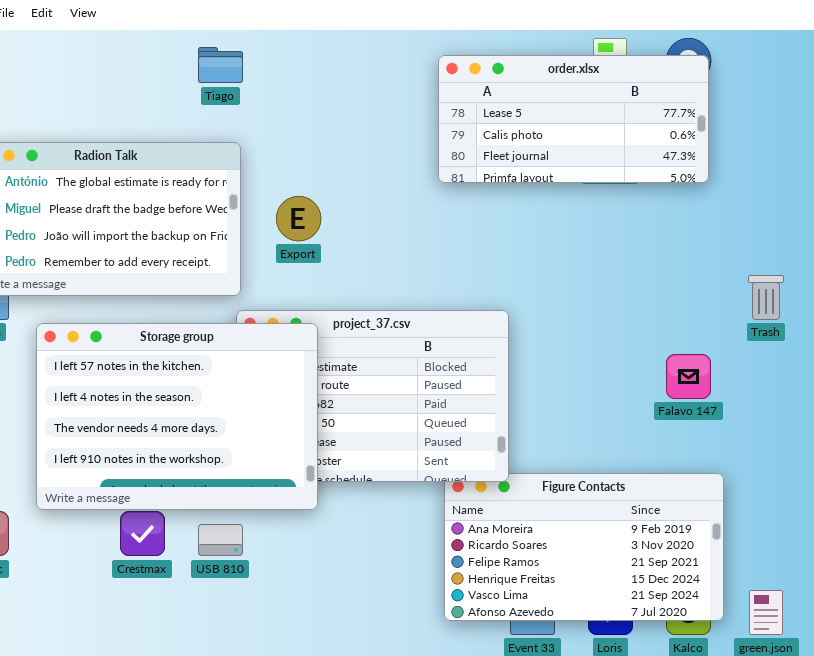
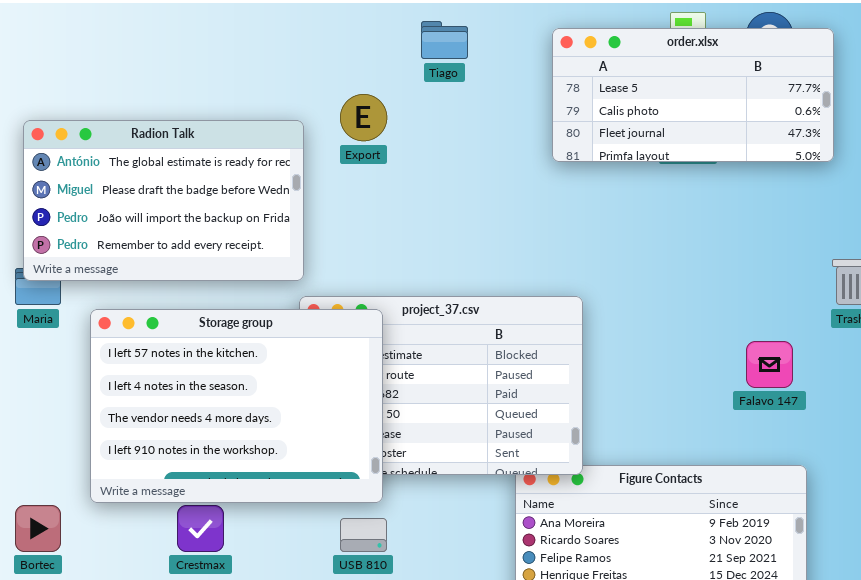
Tiago: [198,47,243,83] -> [421,21,468,59], moved
order.xlsx: [438,55,709,183] -> [552,28,834,162], moved
Export: [276,196,321,241] -> [340,94,387,141], moved
USB 810: [198,524,243,556] -> [340,518,387,552], moved

